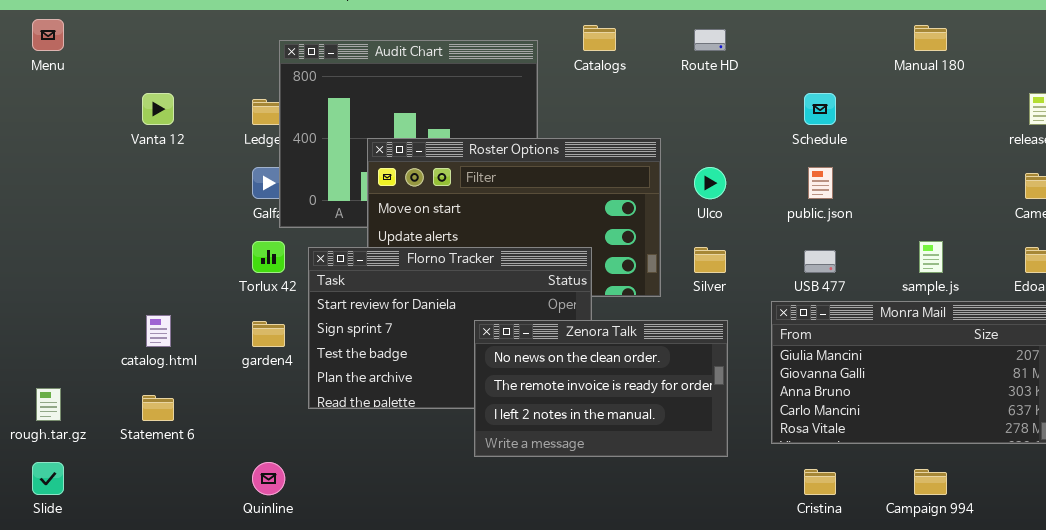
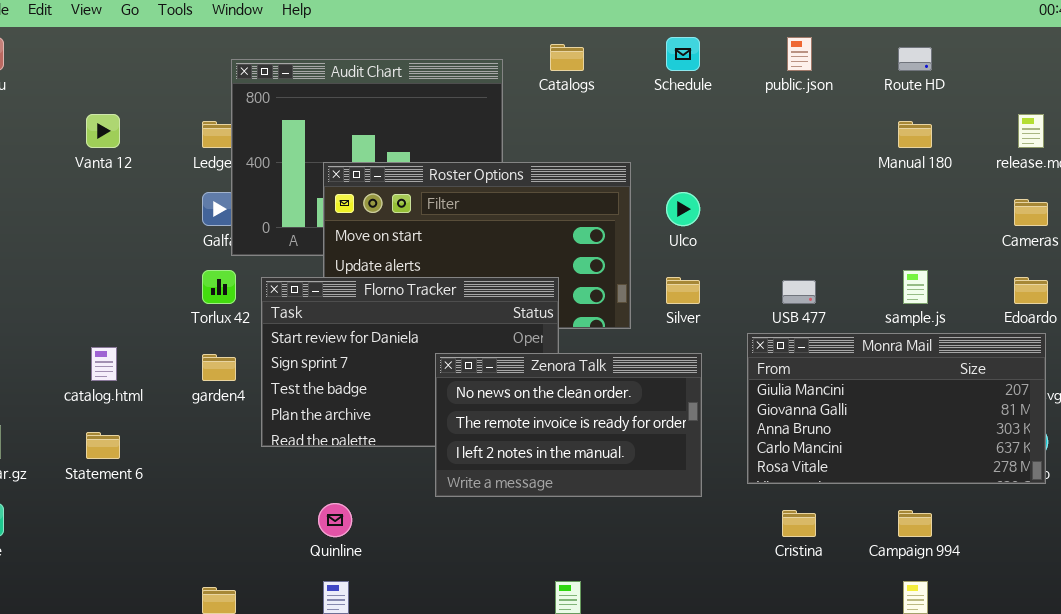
Manual 180: [914,25,947,51] -> [898,121,932,148], moved
Route HD: [694,29,726,51] -> [898,47,932,71], moved
Schedule: [804,93,836,125] -> [666,37,700,71], moved
public.json: [808,167,833,199] -> [787,37,812,71], moved
Quinline: [252,462,285,495] -> [318,503,352,537], moved

